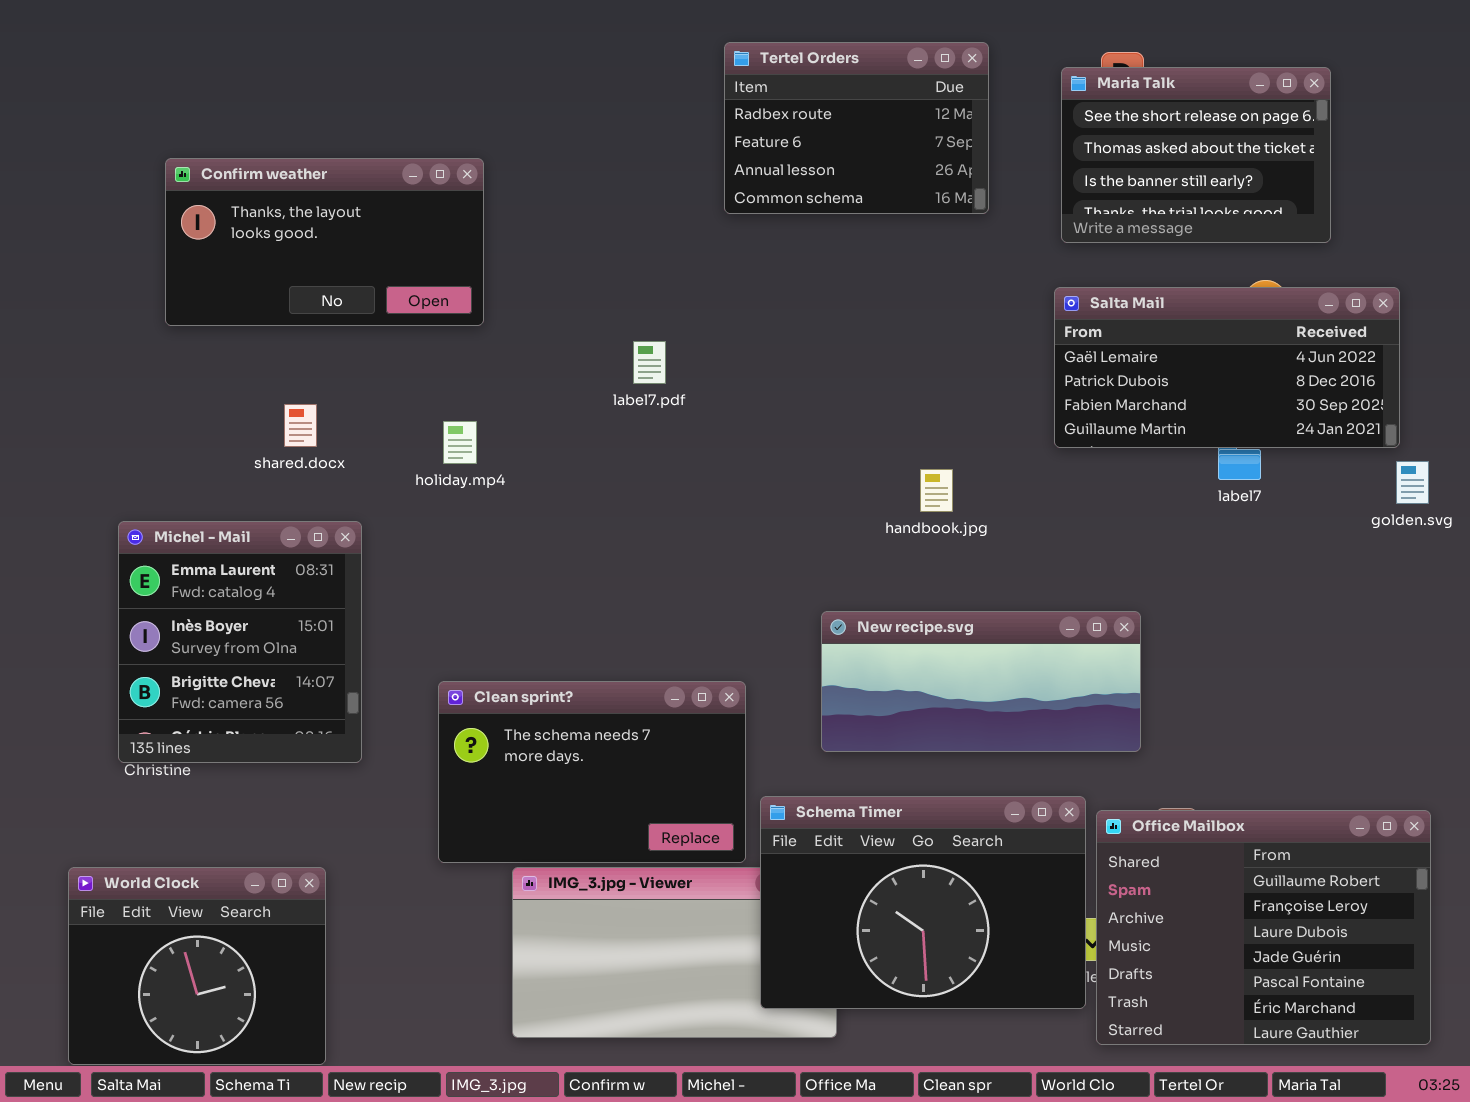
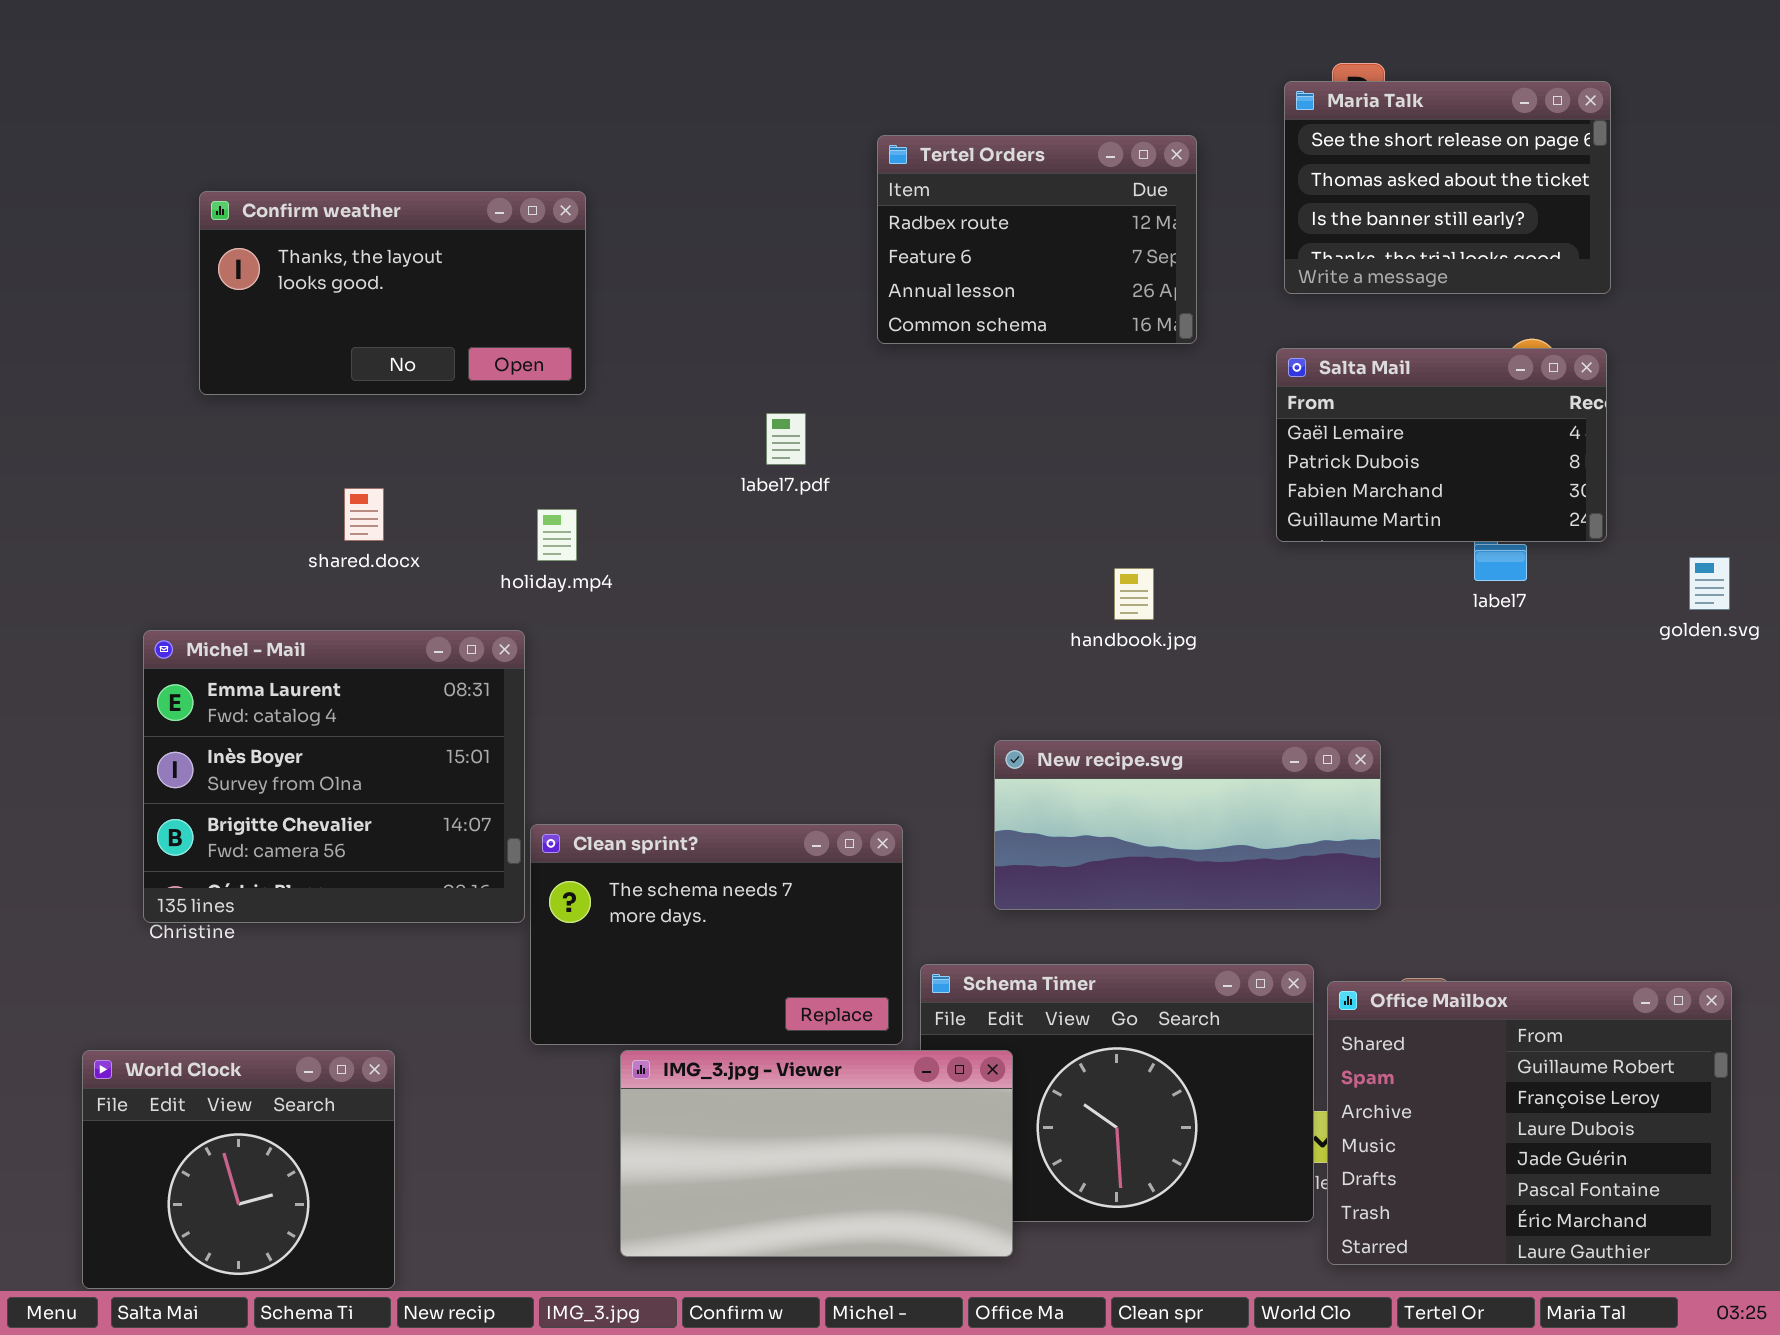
Tertel Orders: [724,42,989,214] -> [877,135,1197,344], moved
Salta Mail: [1054,287,1400,448] -> [1276,348,1607,542], resized
Michel - Mail: [118,521,362,763] -> [143,630,525,923], resized
IMG_3.jpg - Viewer: [512,867,837,1038] -> [620,1050,1013,1257], raised

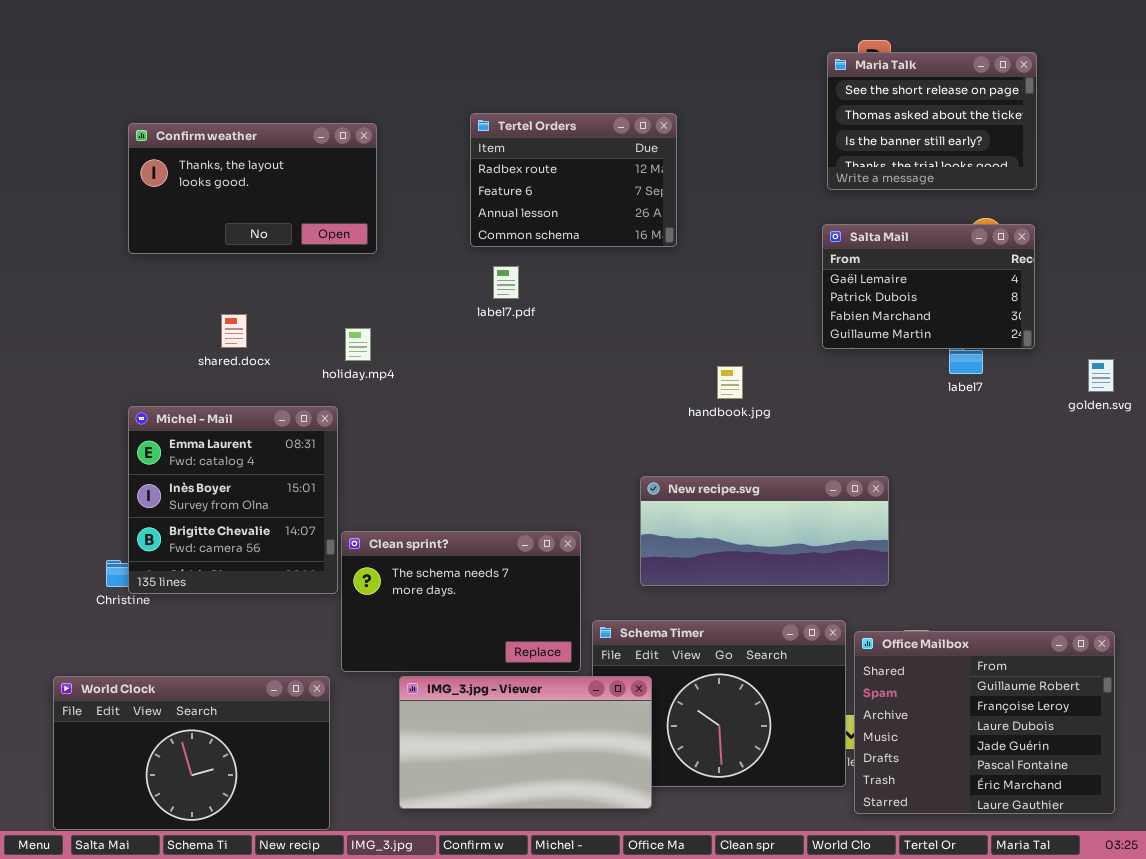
Tertel Orders: [877,135,1197,344] -> [470,113,677,247], moved
Michel - Mail: [143,630,525,923] -> [128,406,338,594], resized
World Clock: [82,1050,395,1289] -> [53,676,330,830], resized

